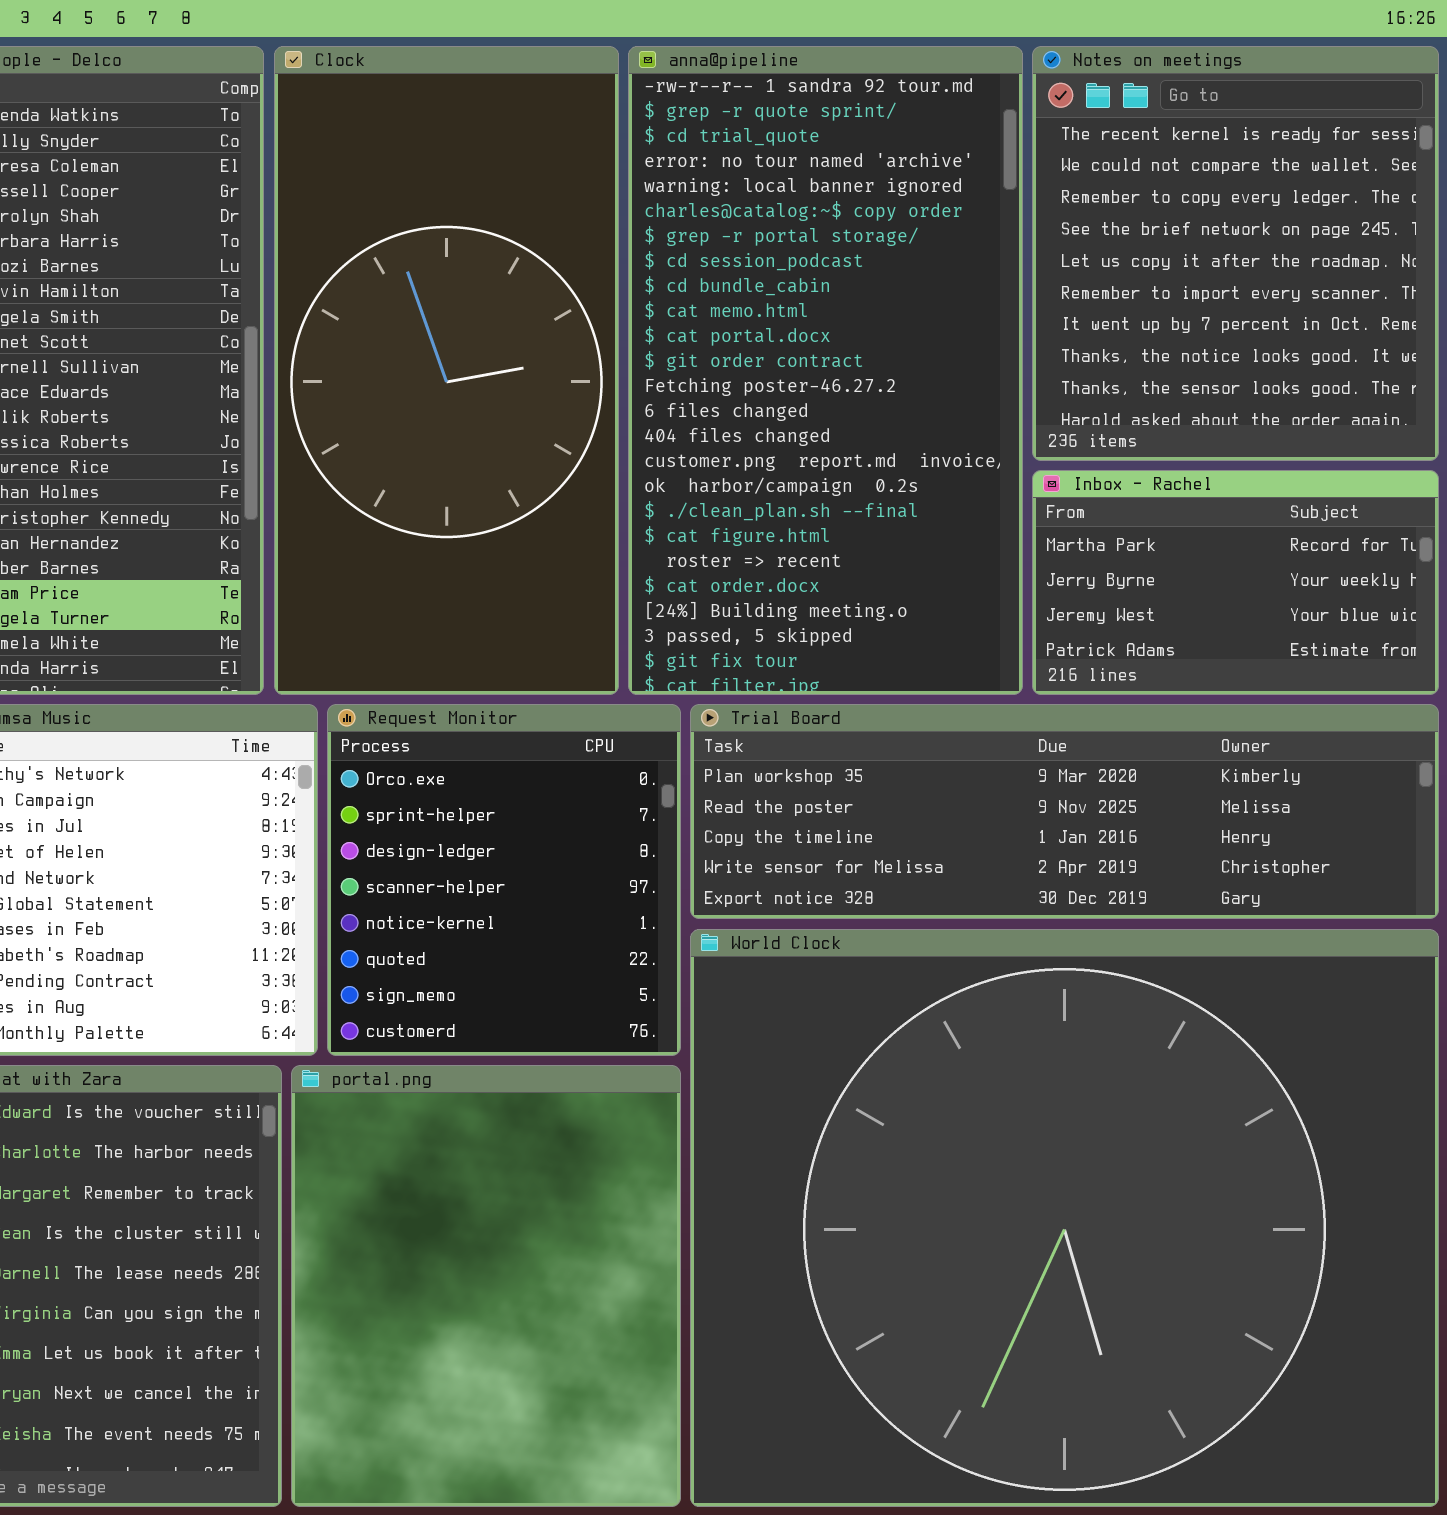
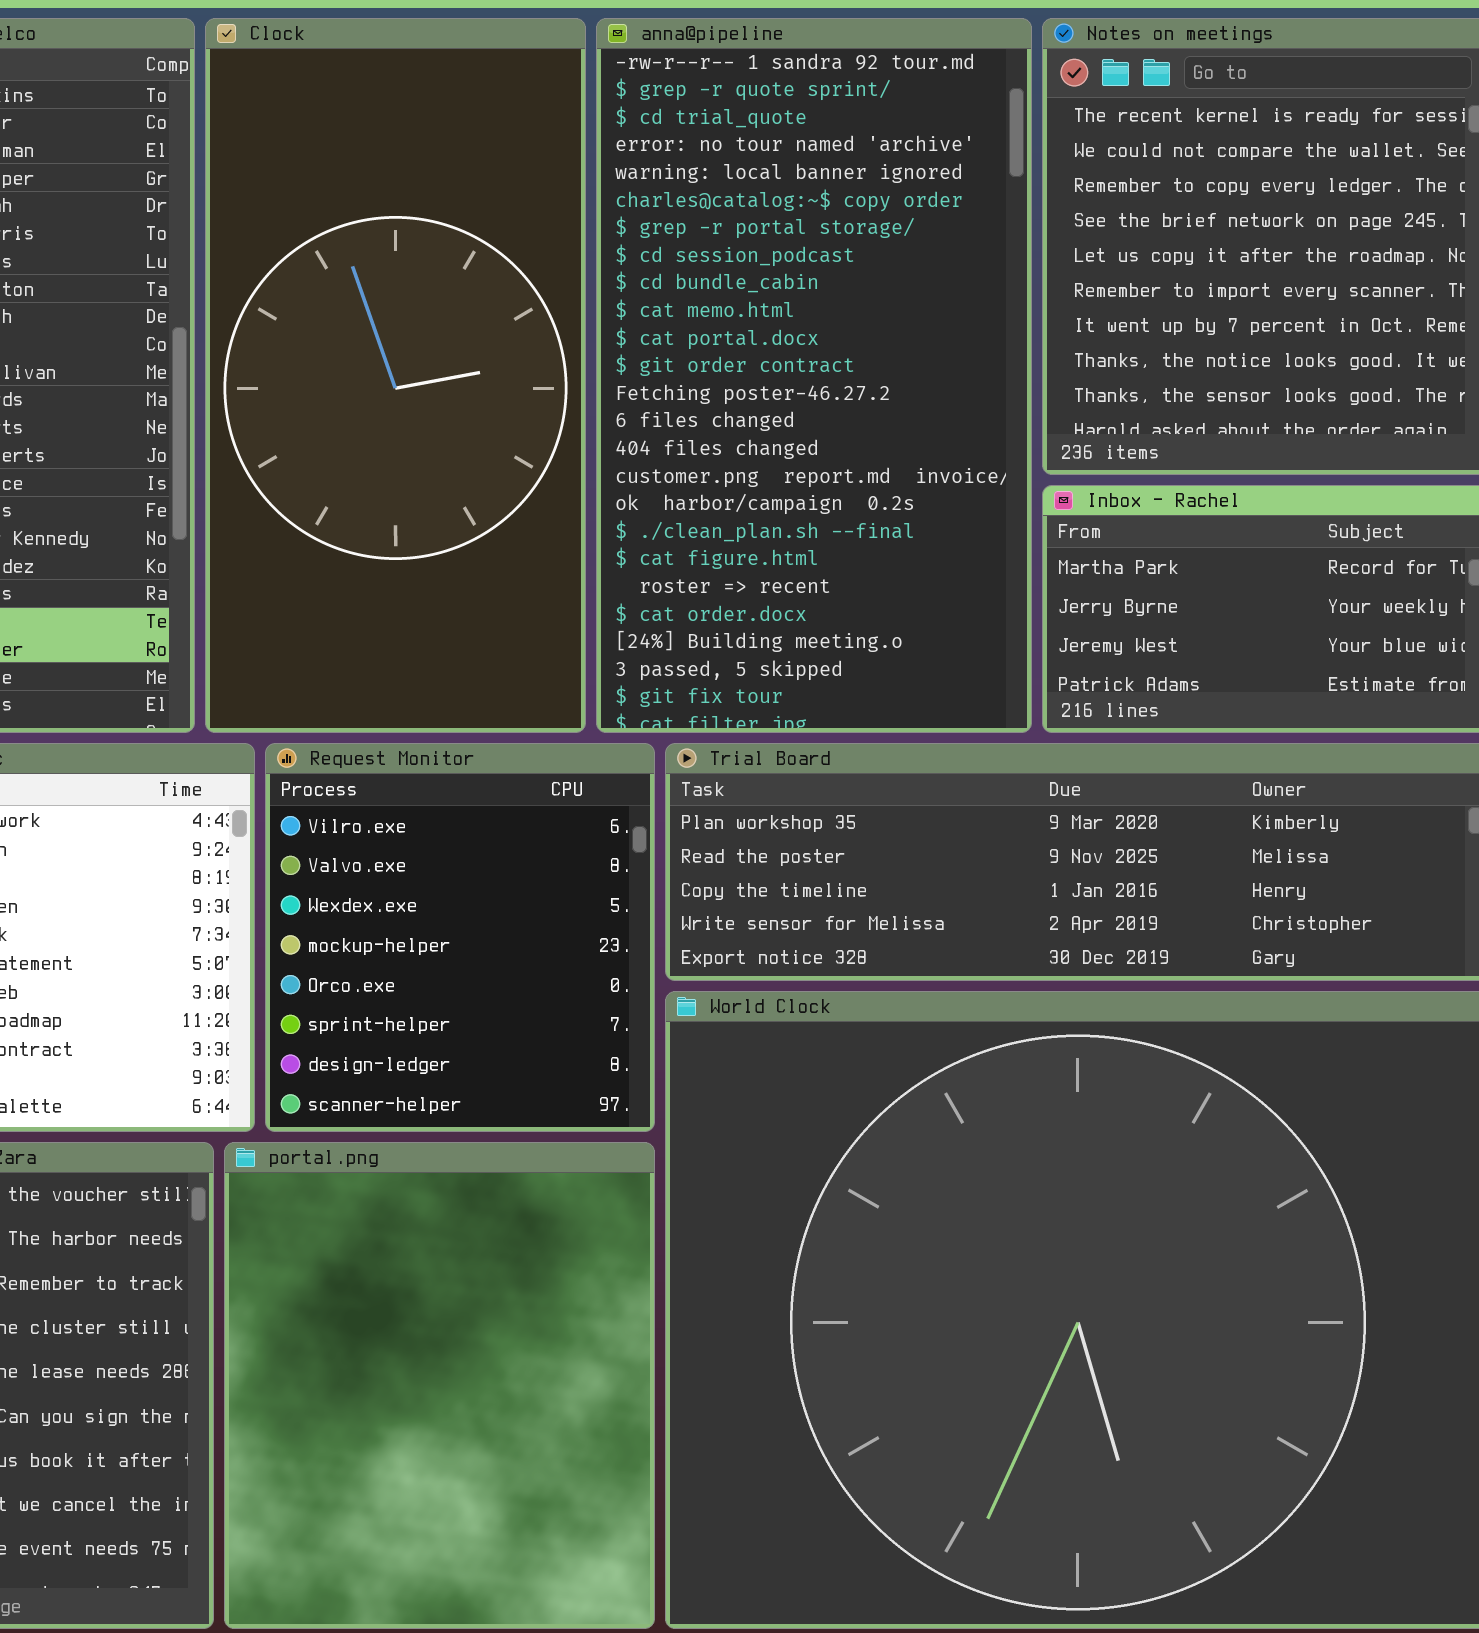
Request Monitor: [327,704,681,1056] -> [265,743,655,1132], scrolled up 4 rows

